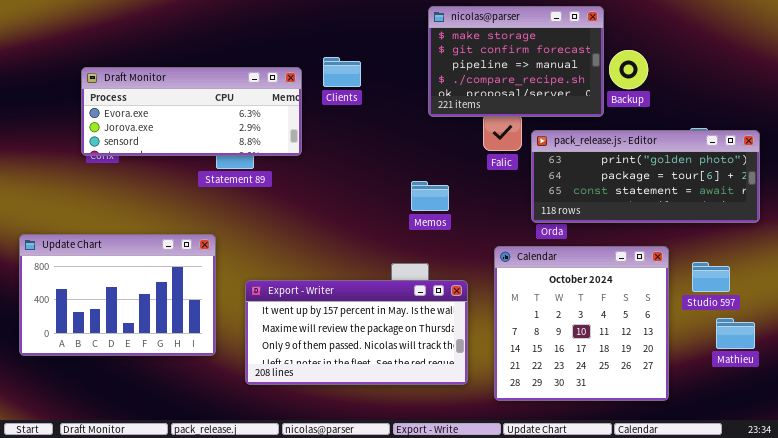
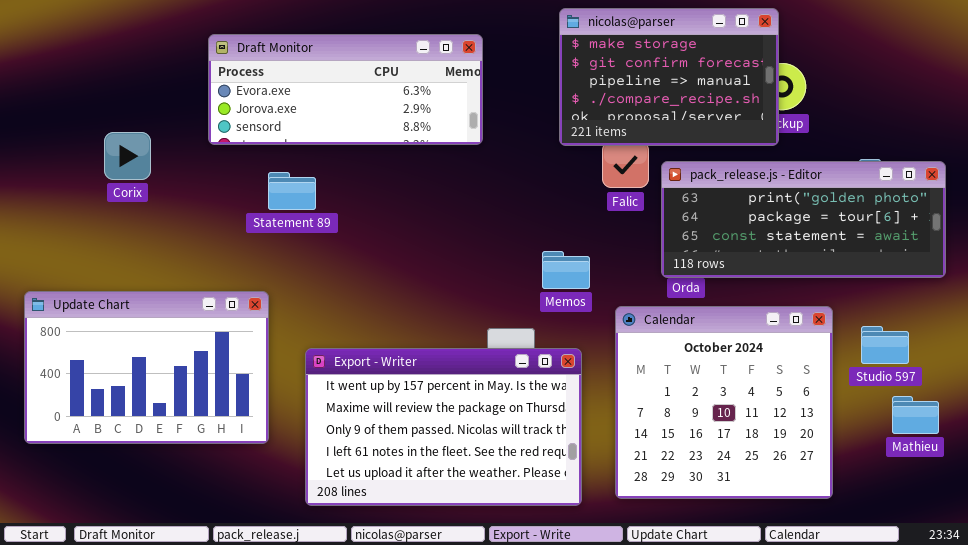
nicolas@parser: [428,6,604,117] -> [559,8,779,146], moved
Draft Monitor: [81,67,302,156] -> [208,34,483,145], moved
Memos: [411,181,449,211] -> [542,251,590,289], moved
Export - Writer: [245,280,468,385] -> [305,348,582,506], resized

